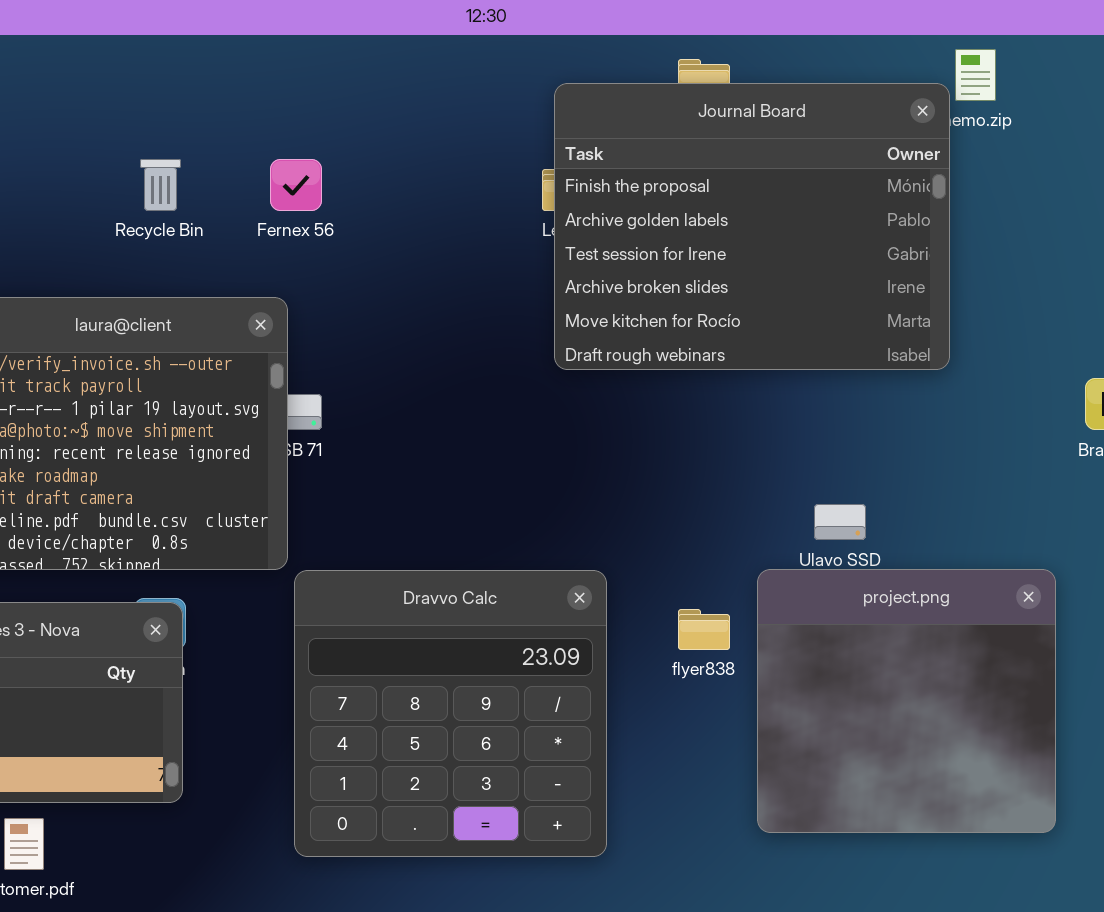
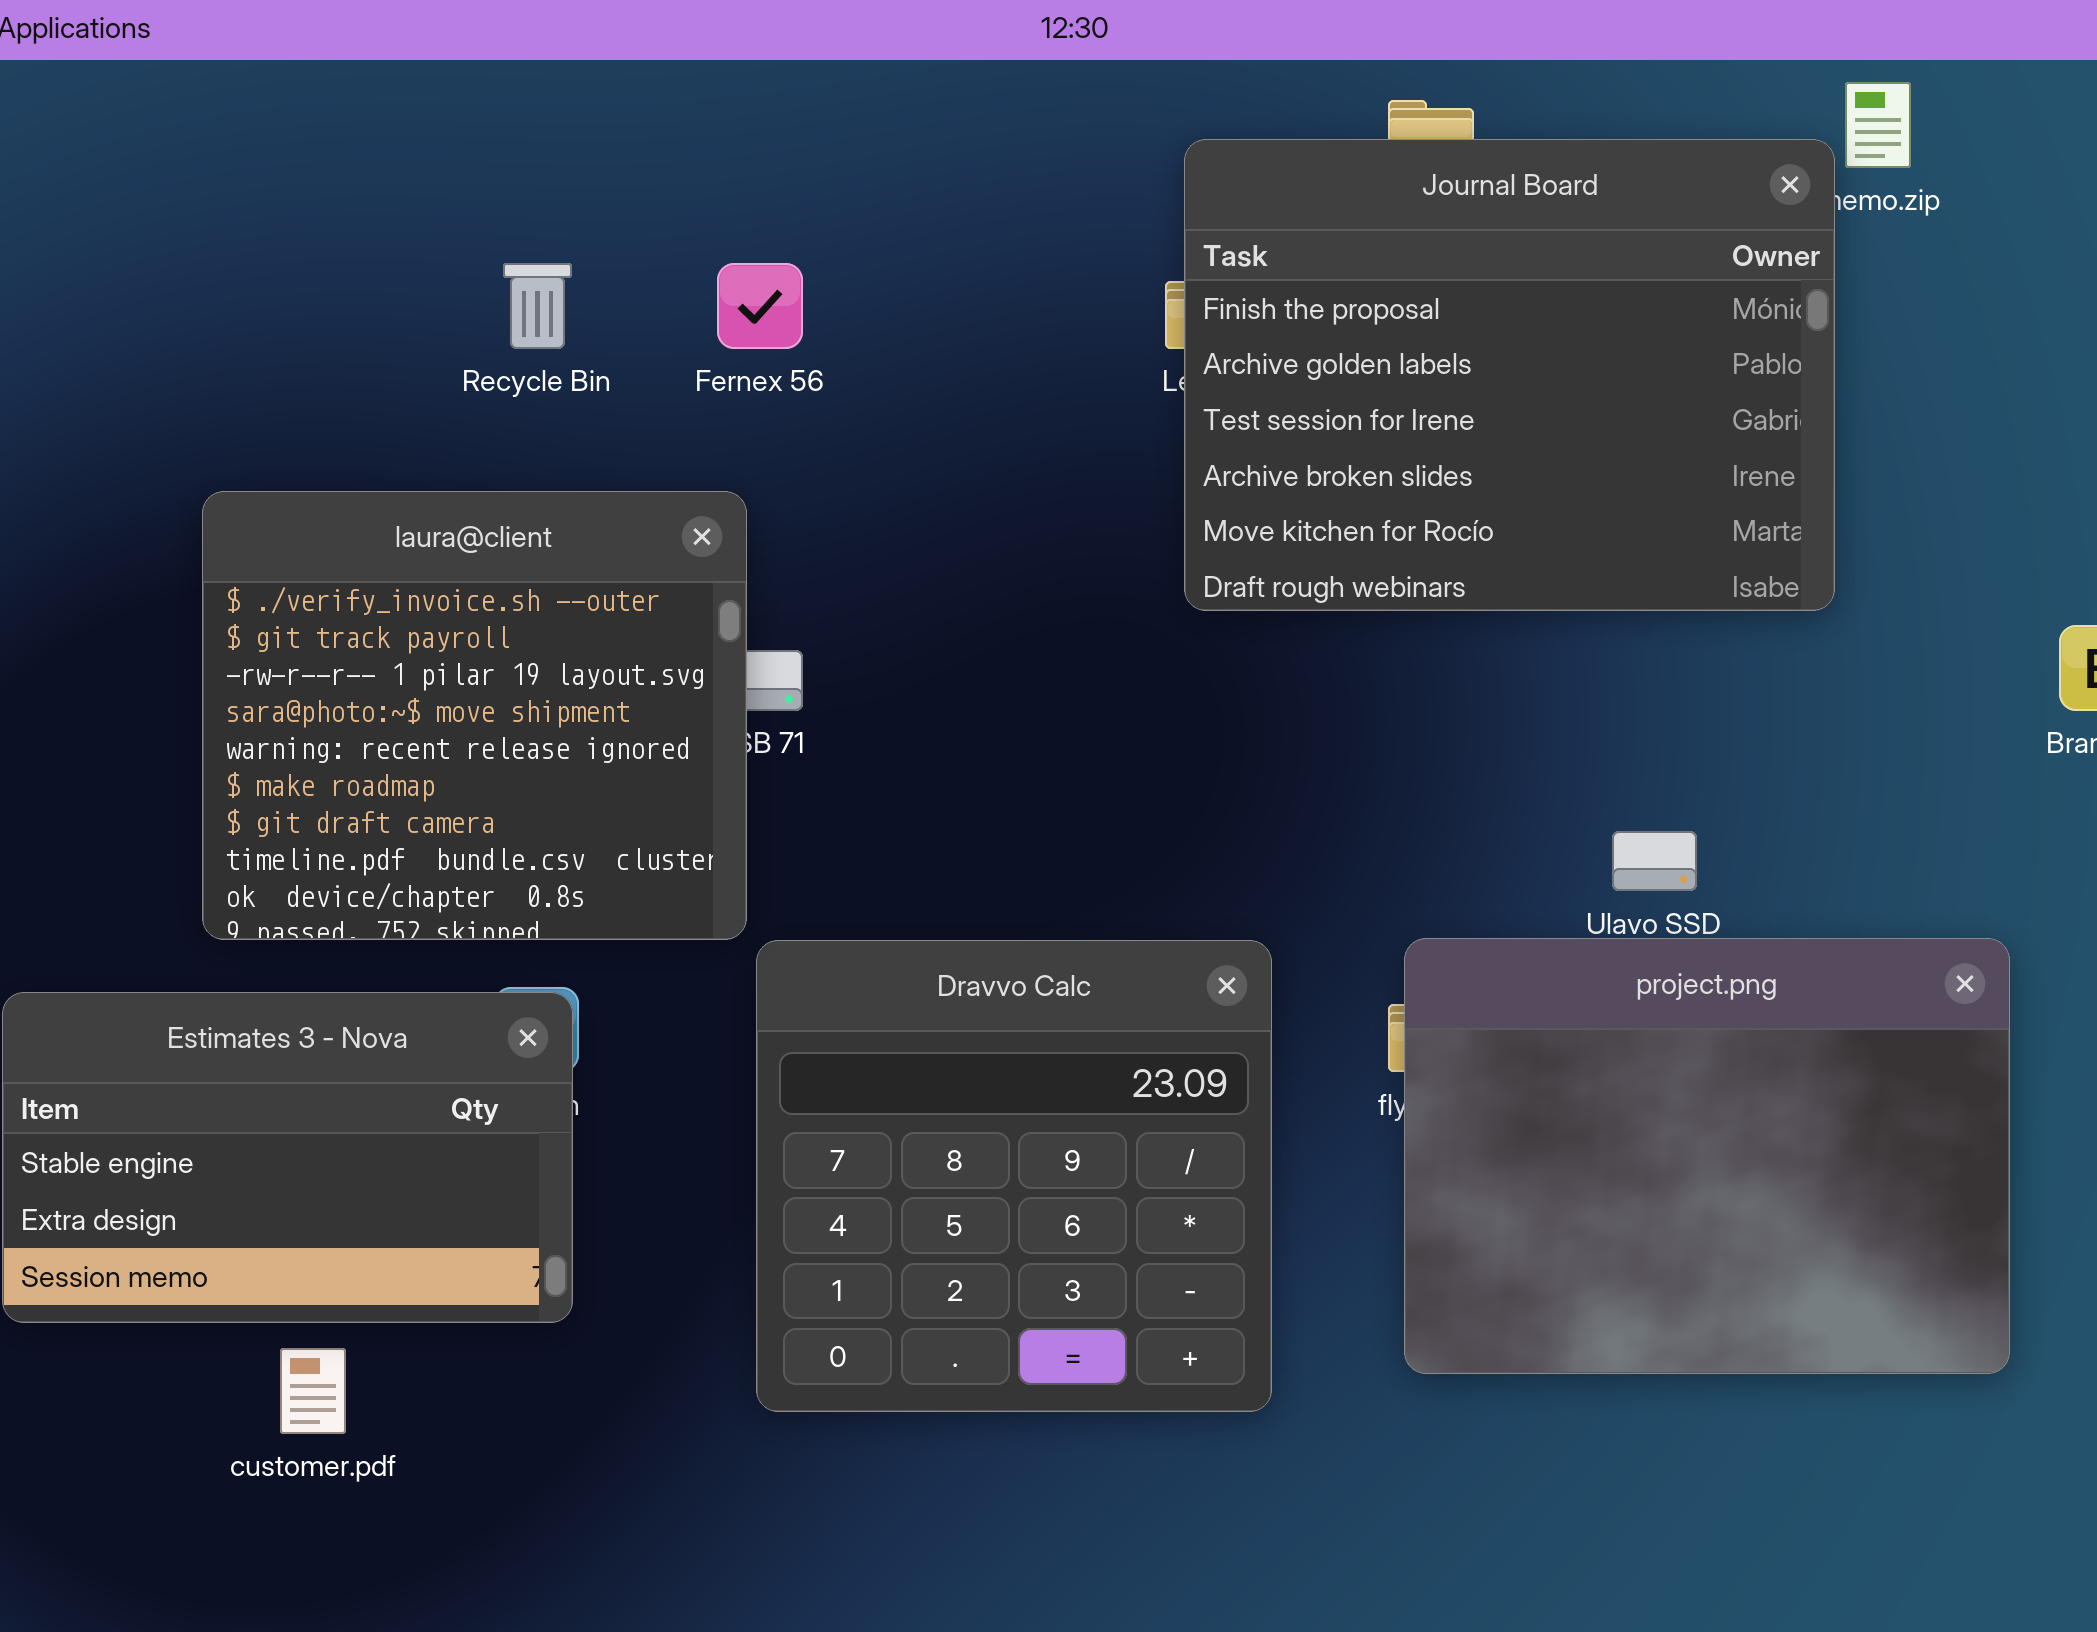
project.png: [757,569,1056,833] -> [1404,938,2010,1374], resized

